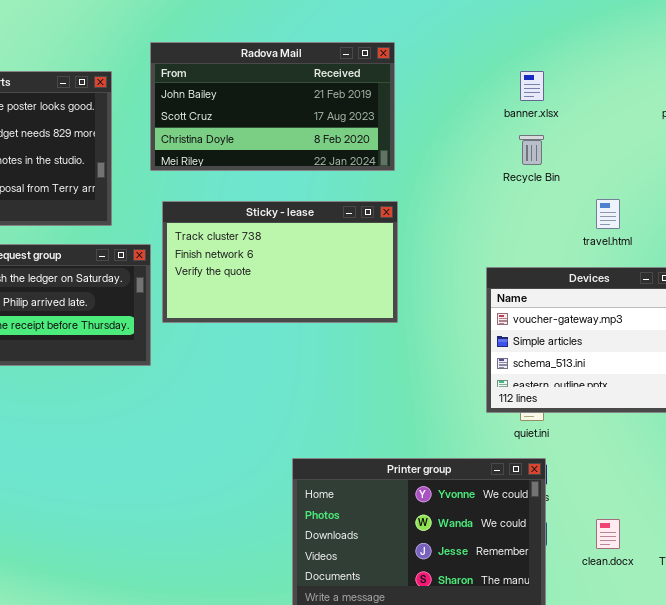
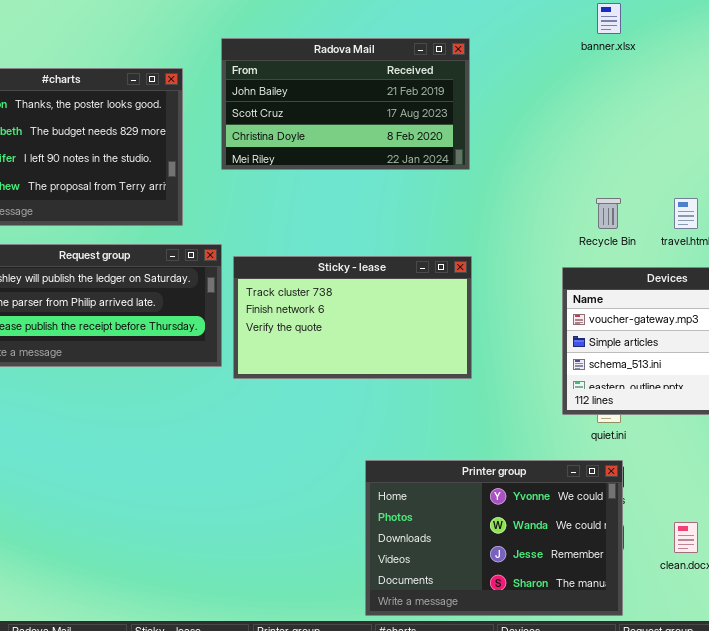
banner.xlsx: [520,71,544,101] -> [597,3,621,34], moved
Recycle Bin: [519,135,544,165] -> [596,198,621,229], moved
Sticky - lease: [162,201,398,323] -> [233,256,472,379], moved

